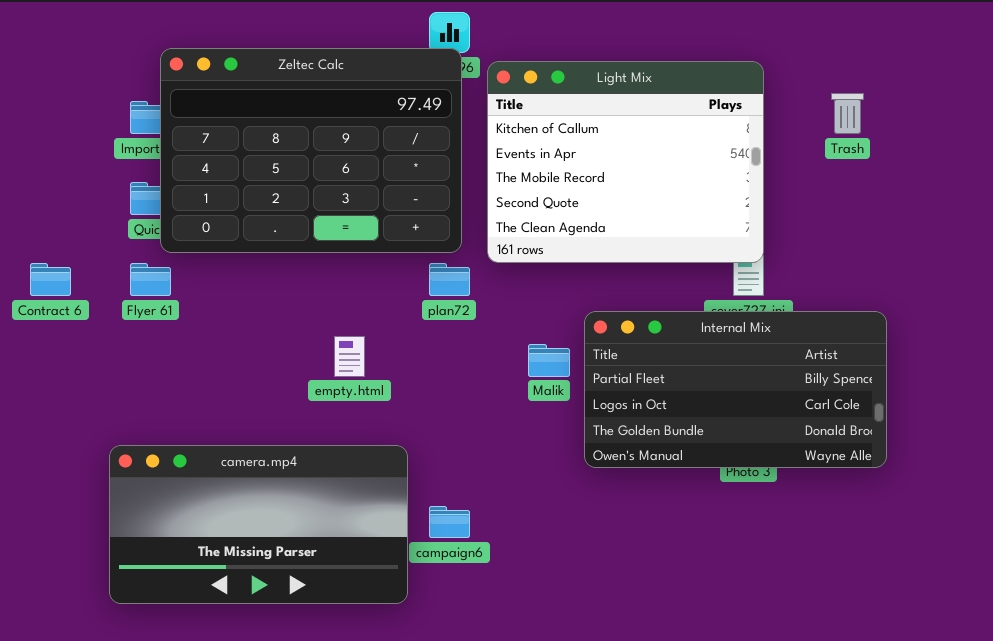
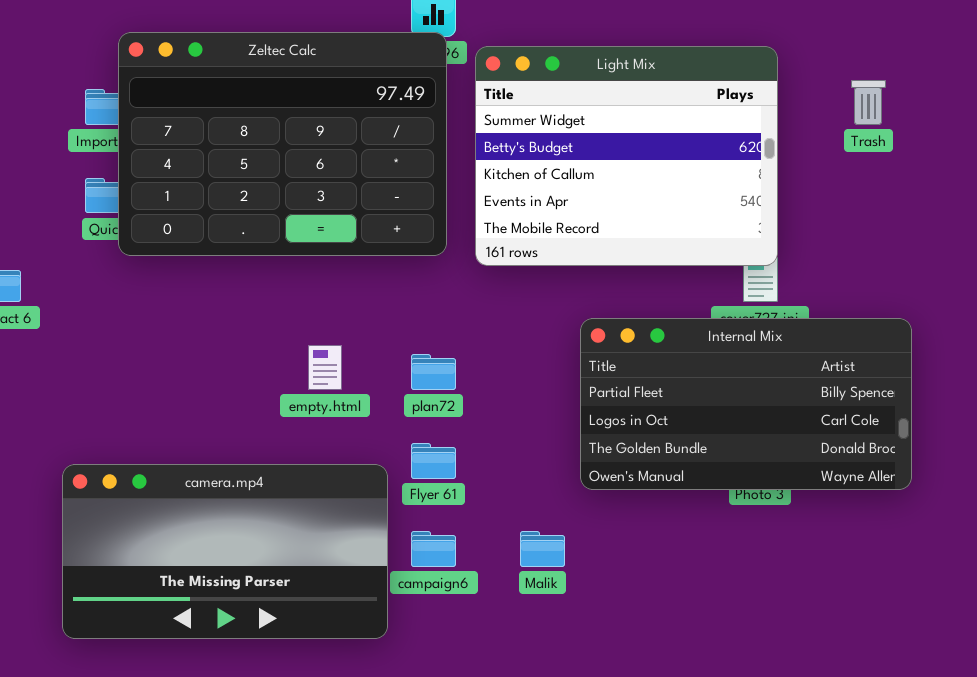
Light Mix: [487,61,764,263] -> [475,46,778,266], scrolled up 2 rows
Flyer 61: [130,263,171,296] -> [411,443,456,479], moved
plan72: [429,263,470,296] -> [411,354,456,390], moved
Malik: [528,344,570,377] -> [520,531,565,567], moved

